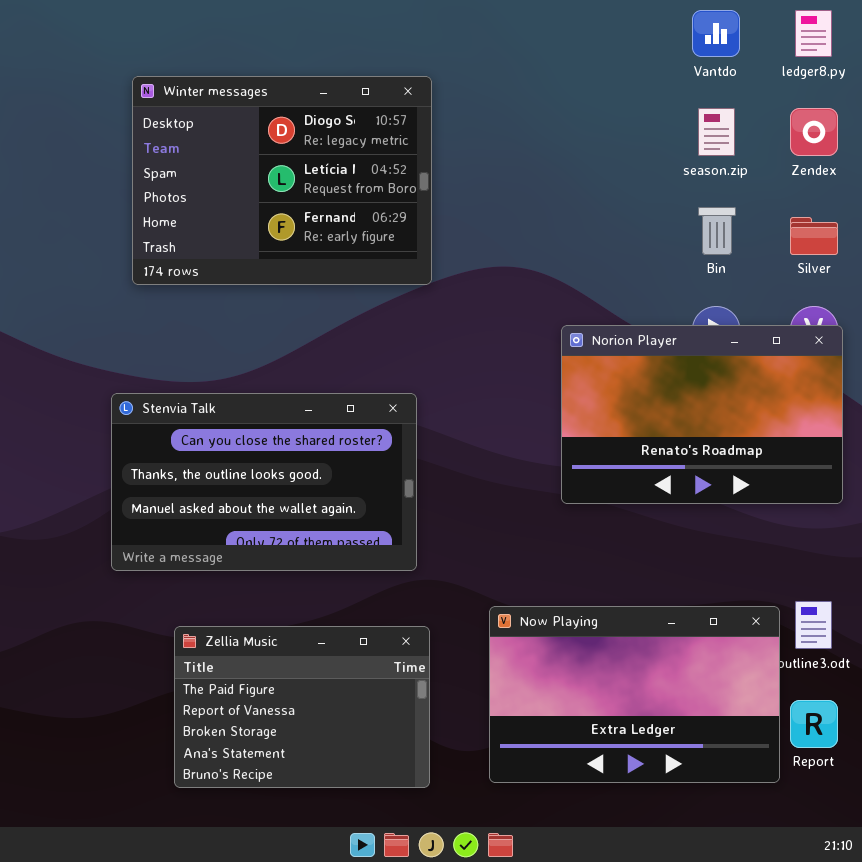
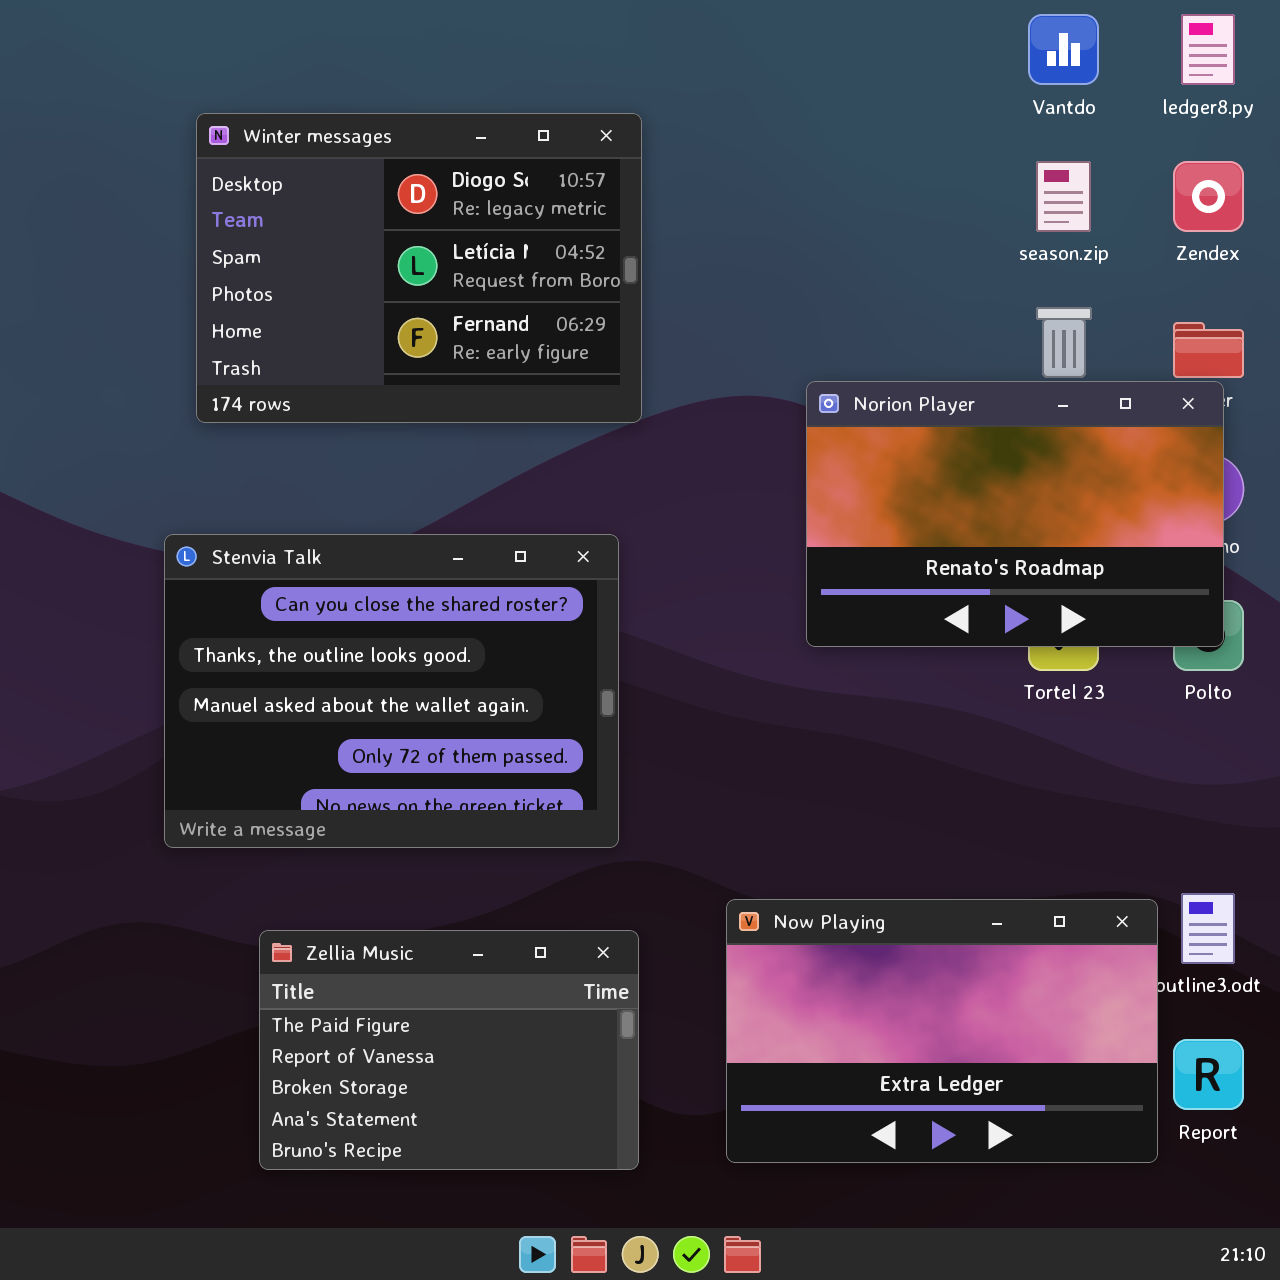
Norion Player: [561,325,843,504] -> [806,381,1224,647], moved
Stenvia Talk: [111,393,417,571] -> [164,534,619,848], resized

